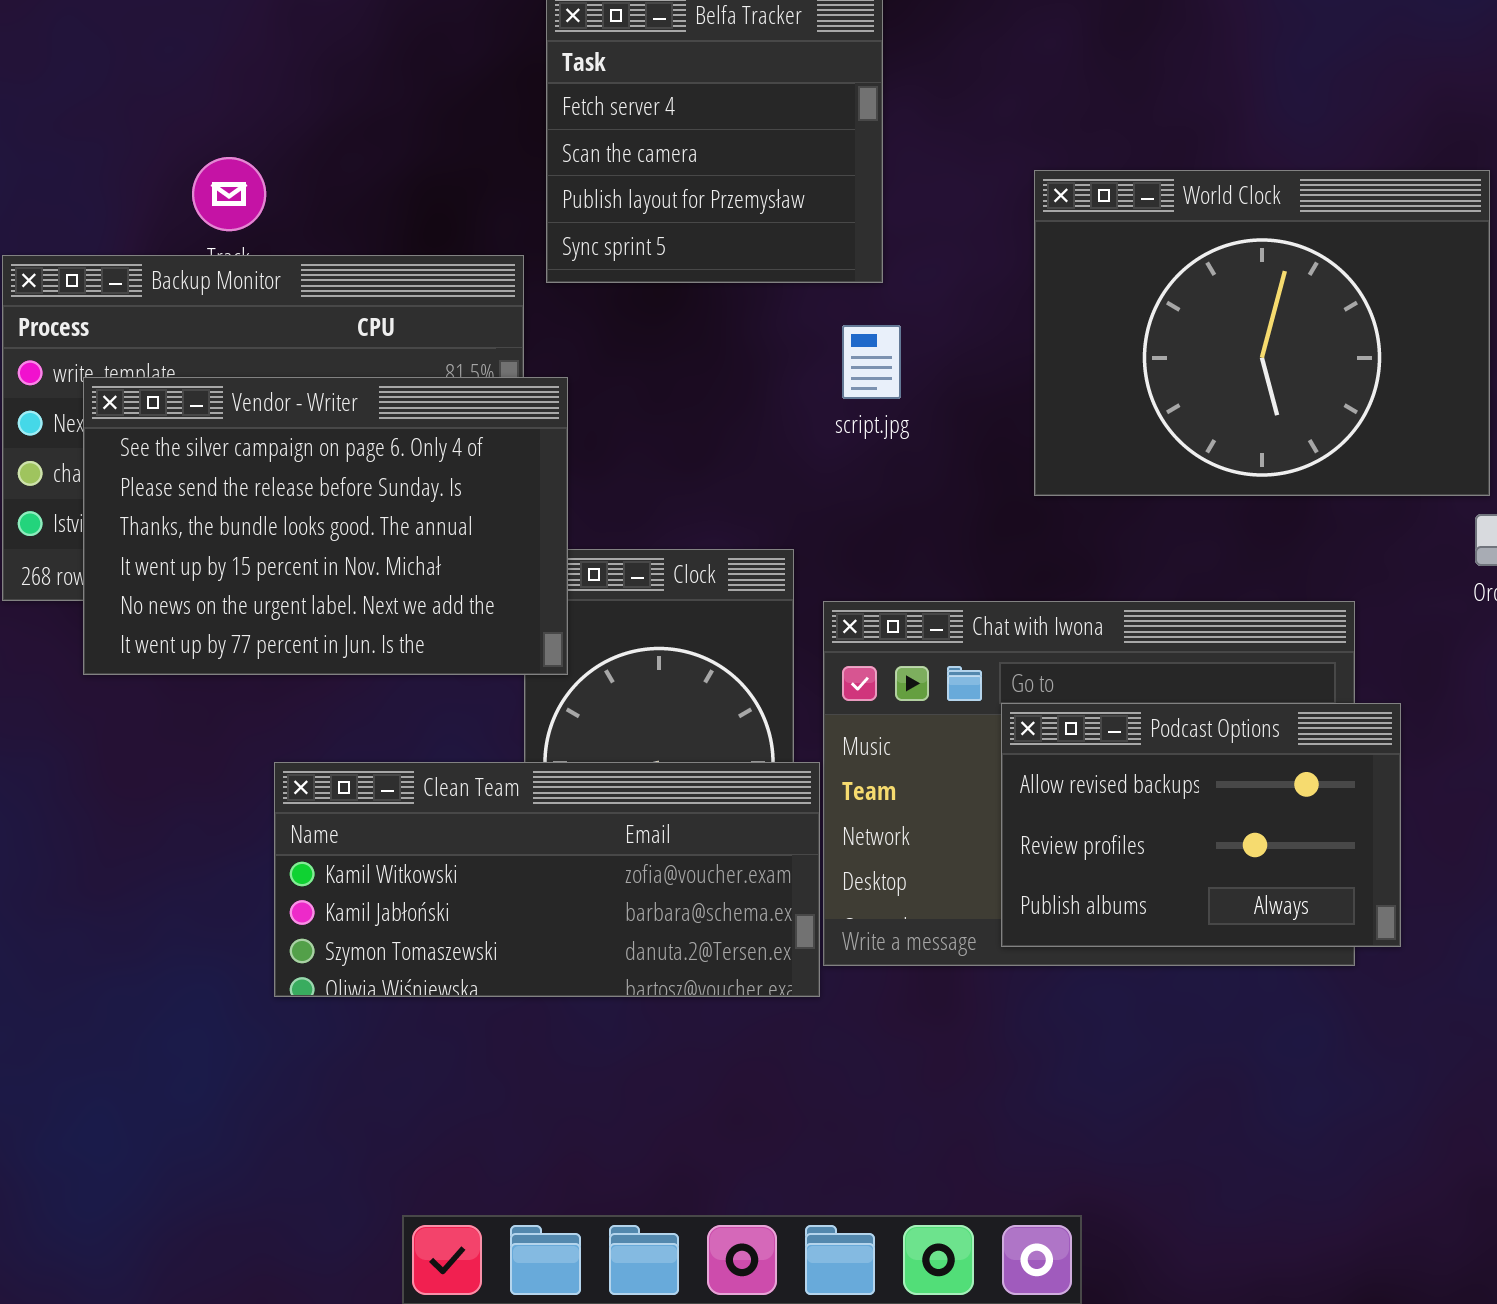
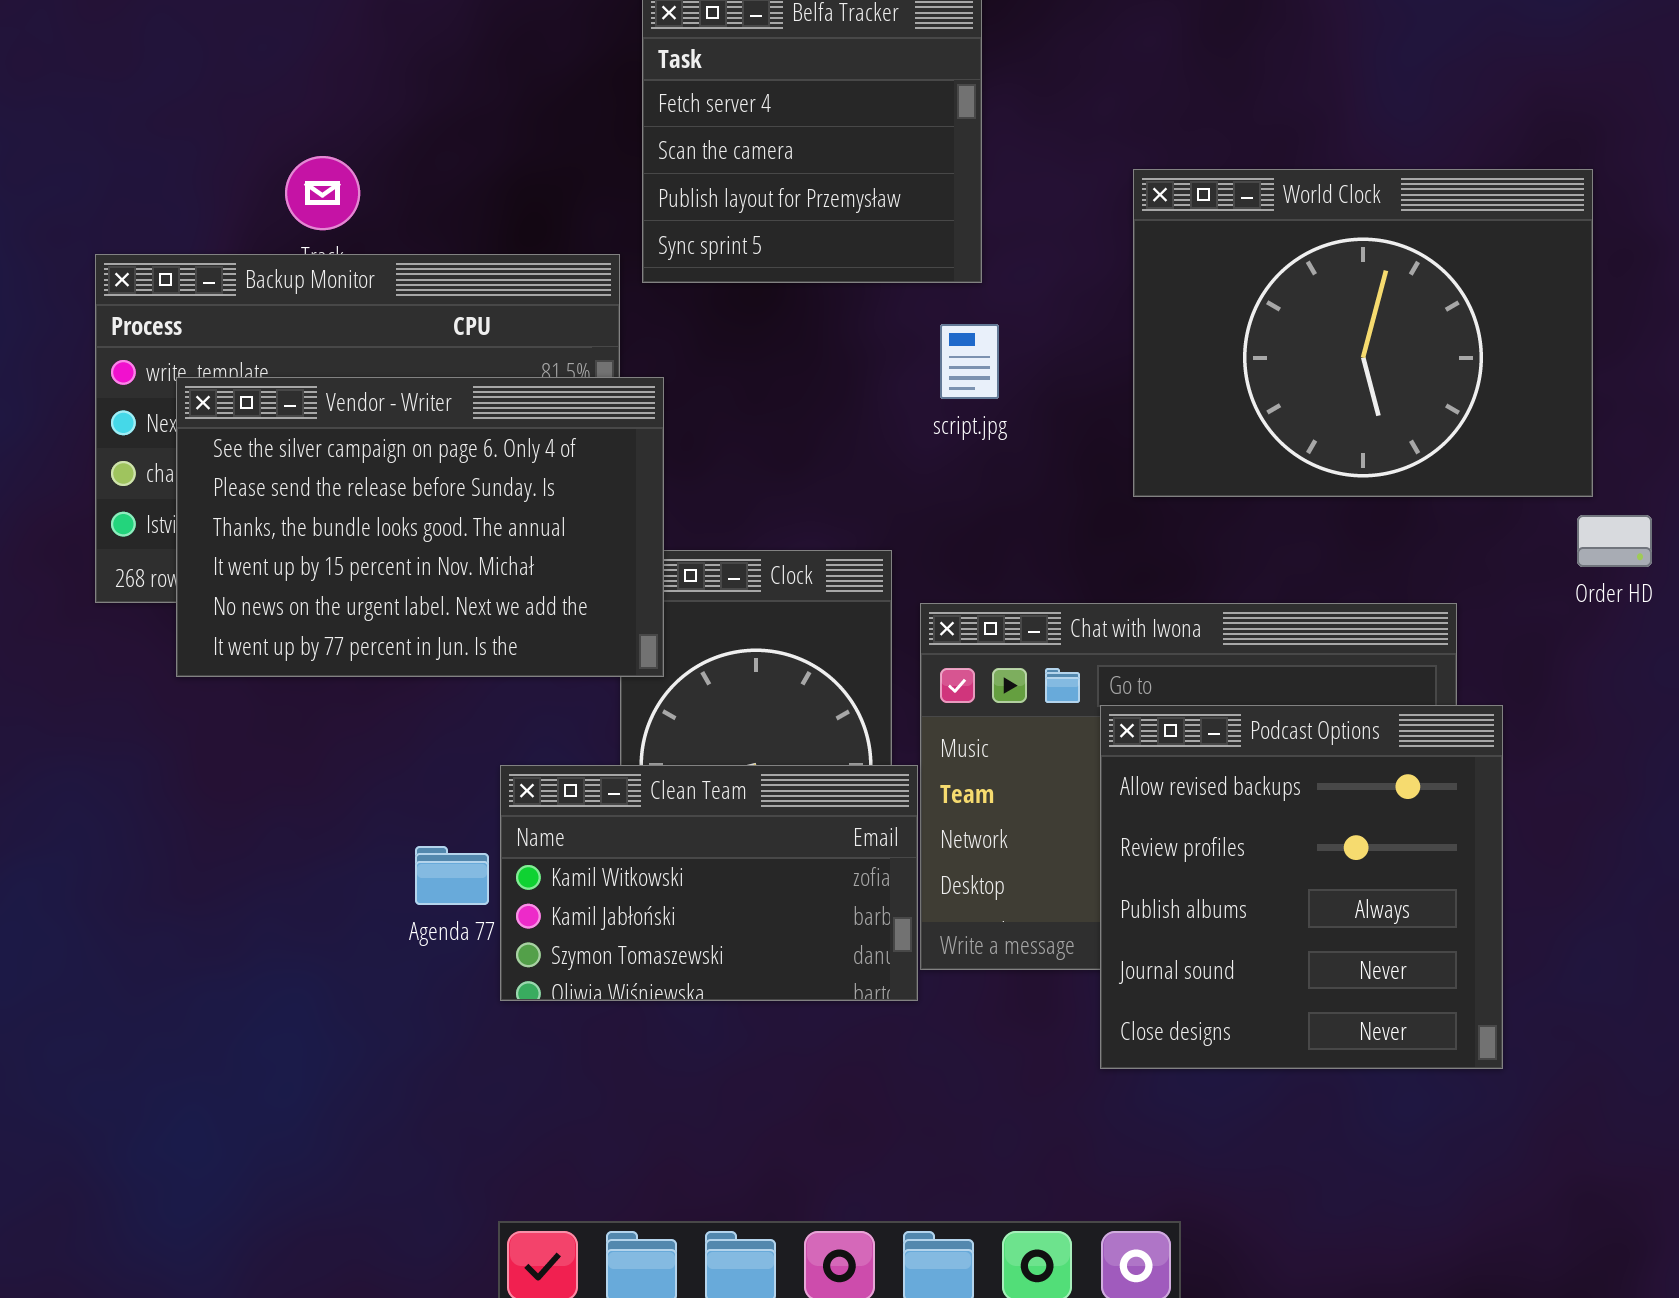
Podcast Options: [1001,703,1401,947] -> [1100,705,1503,1069], resized
Clean Team: [274,762,820,997] -> [500,765,918,1001], resized

